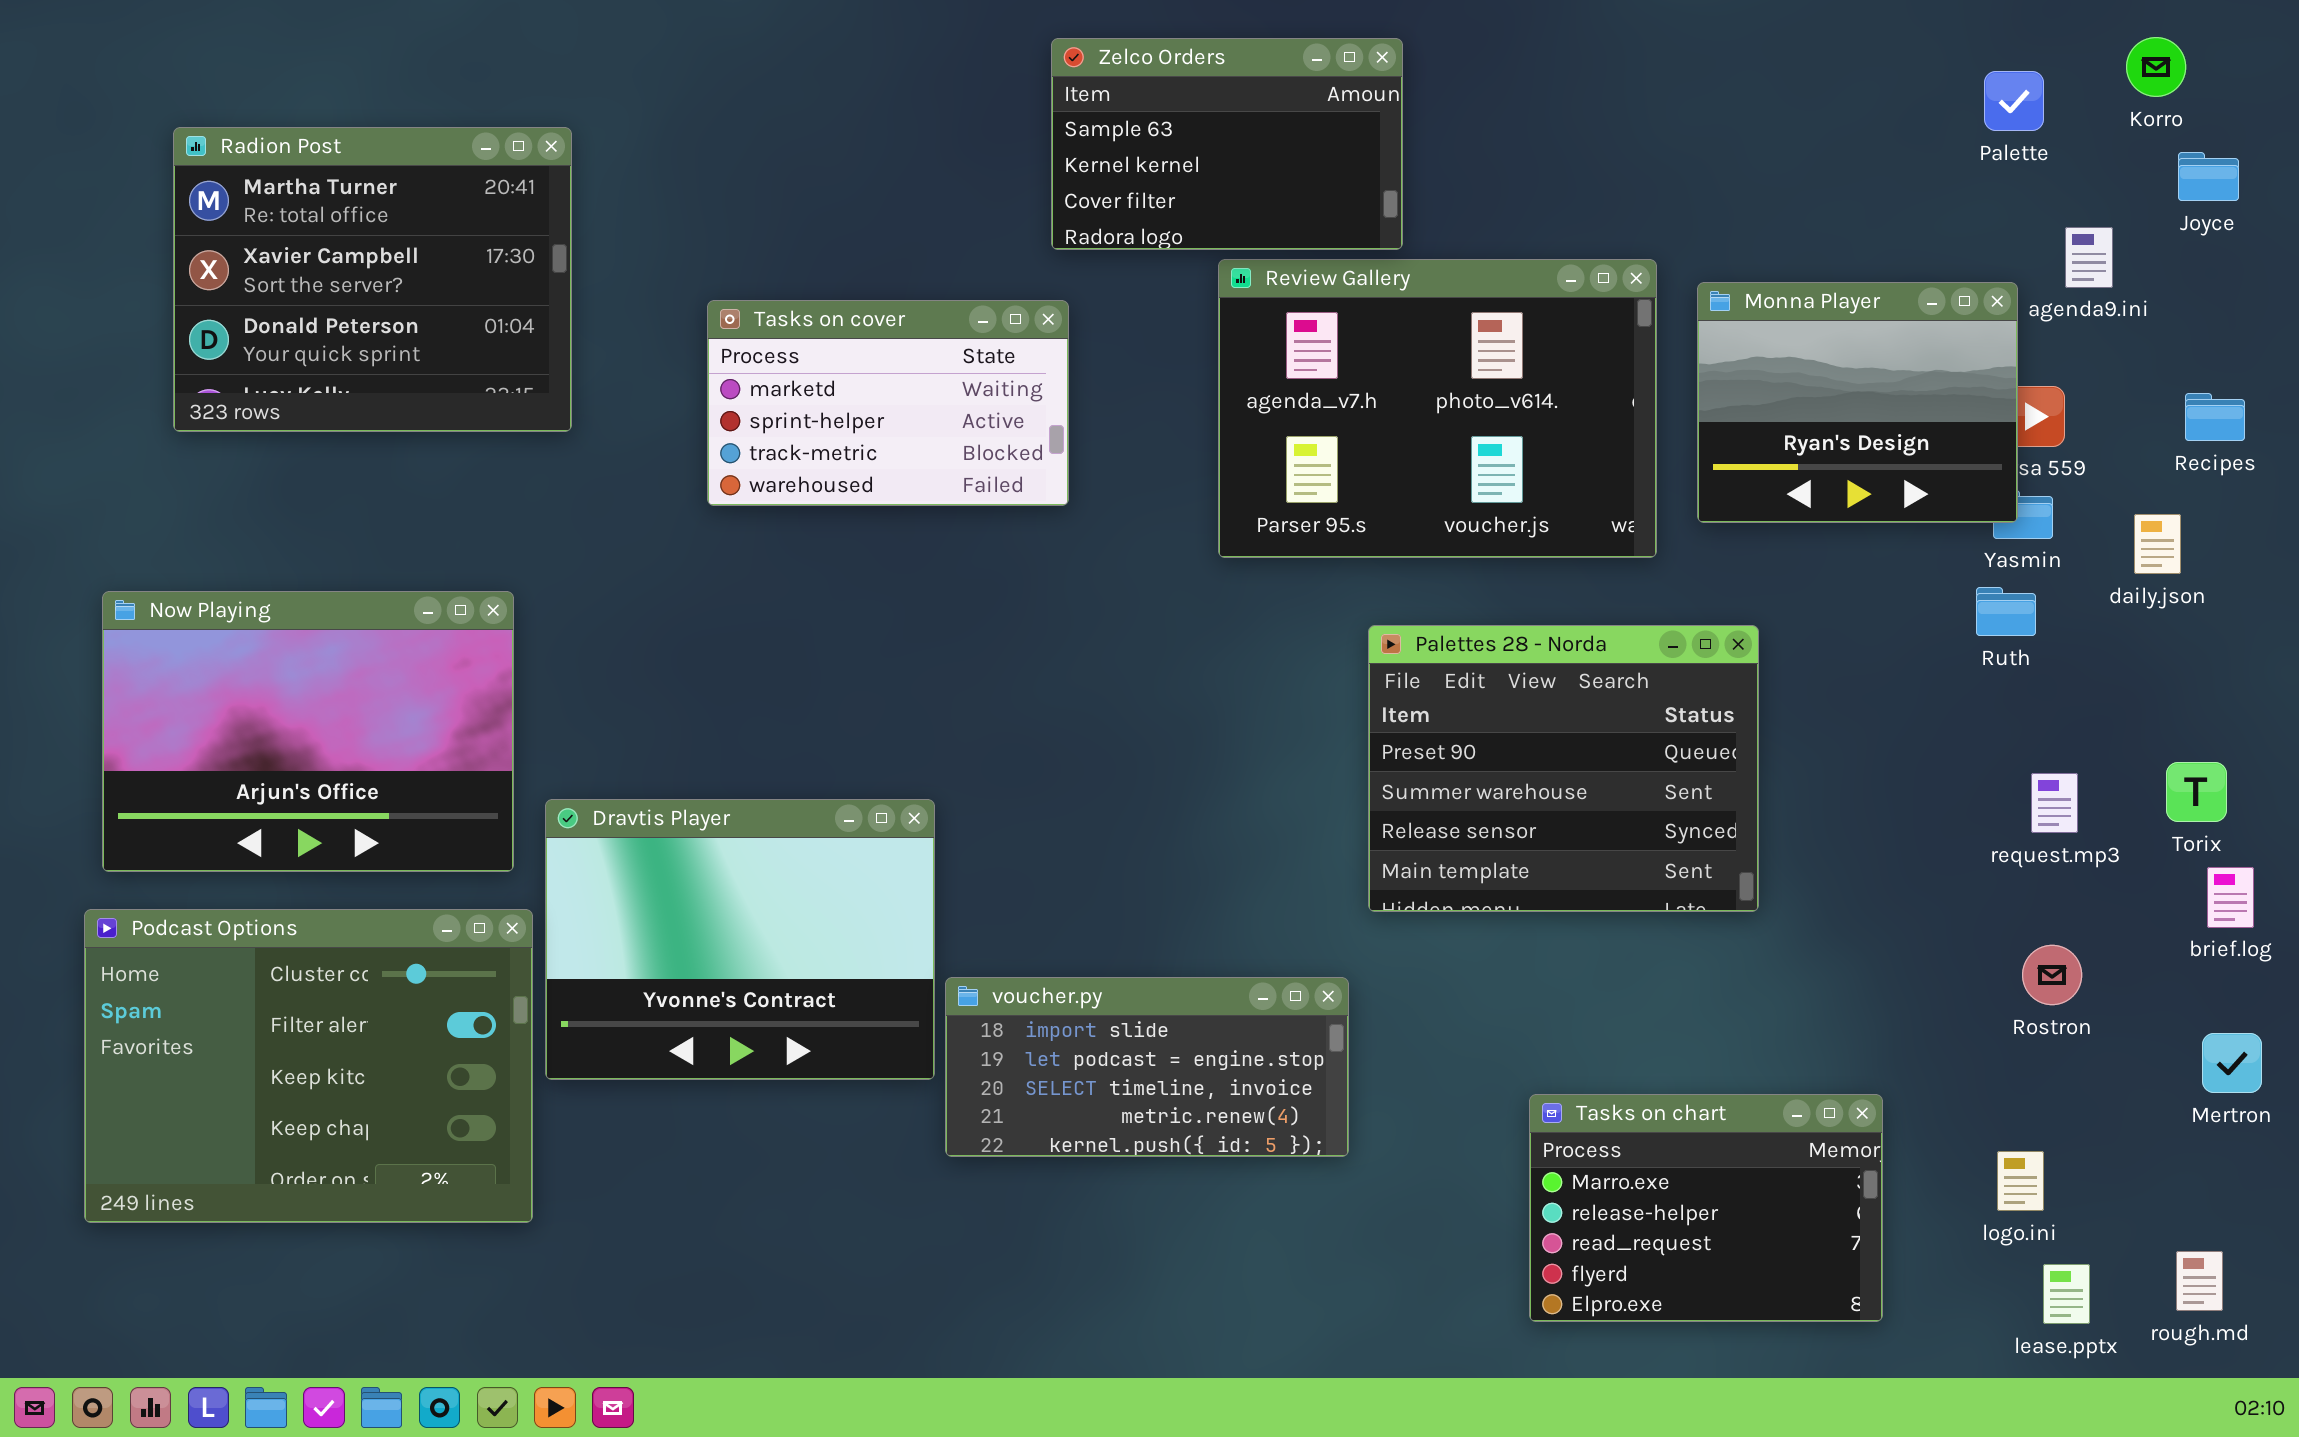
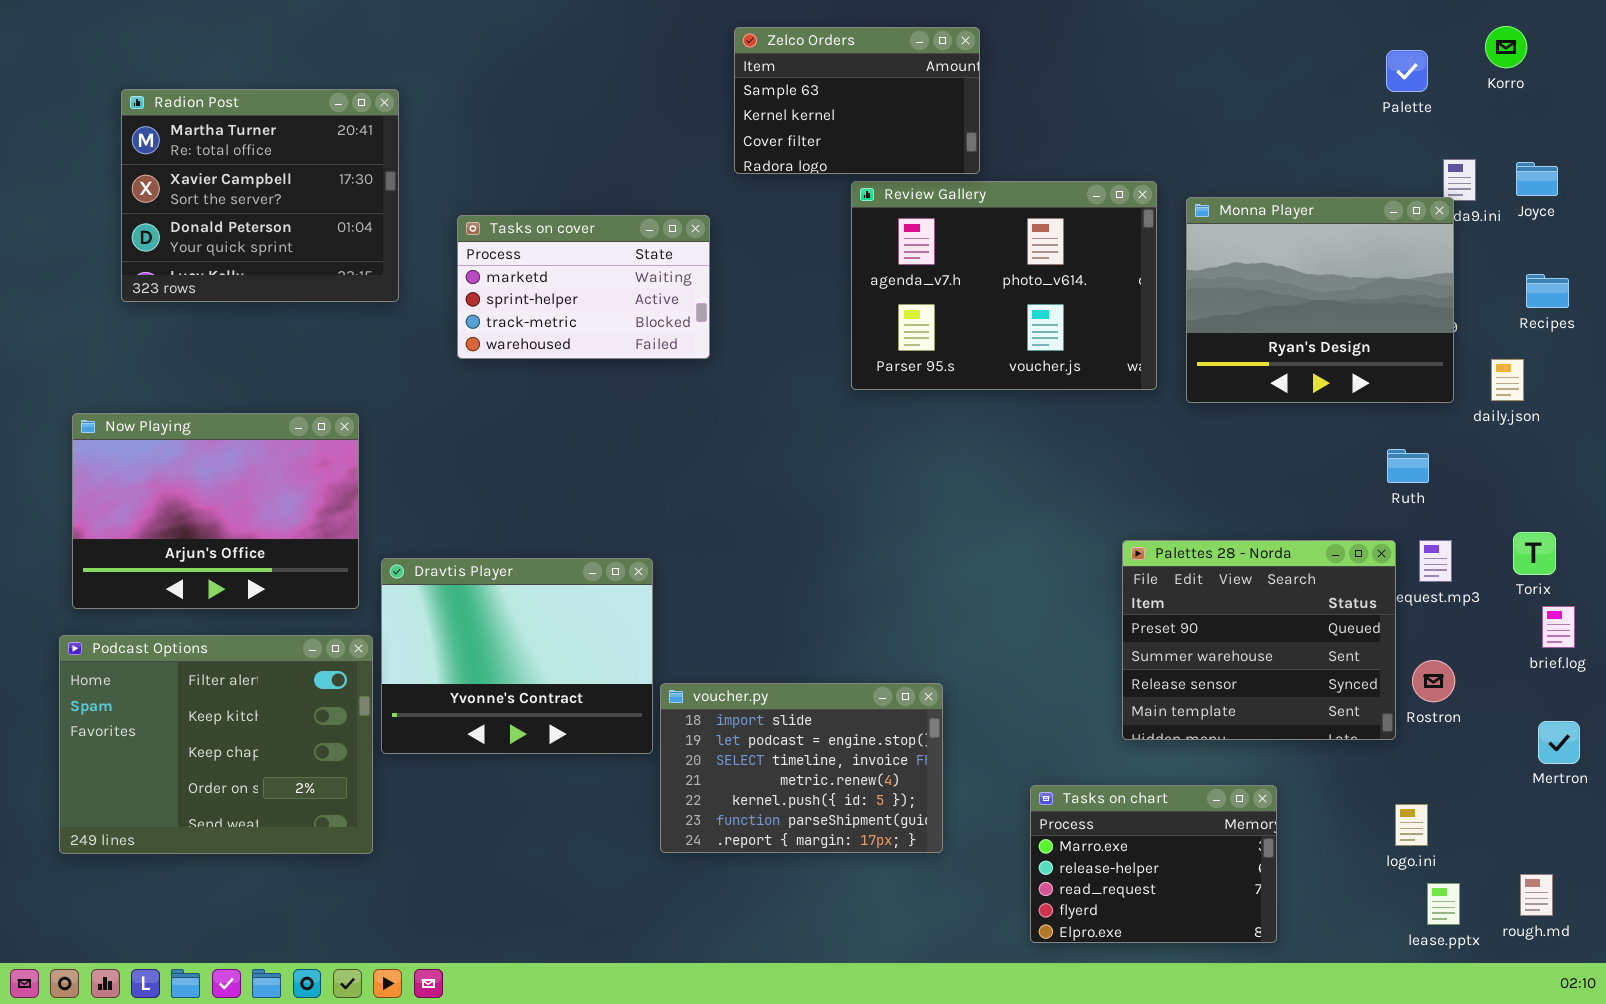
Joyce: [2178,152,2239,201] -> [1516,162,1558,196], moved
Monna Player: [1697,282,2018,523] -> [1186,197,1454,403], resized
Tasks on cover: [707,300,1069,506] -> [457,215,710,359], moved
Ruth: [1976,587,2036,636] -> [1387,449,1429,483], moved
Palettes 28 - Norda: [1368,625,1759,912] -> [1122,540,1396,740], moved
Podcast Options: [84,909,533,1223] -> [59,635,373,854], scrolled down 1 row
voucher.py: [945,977,1349,1157] -> [660,683,943,853], resized
Tasks on chart: [1529,1094,1883,1322] -> [1030,785,1277,943], moved

